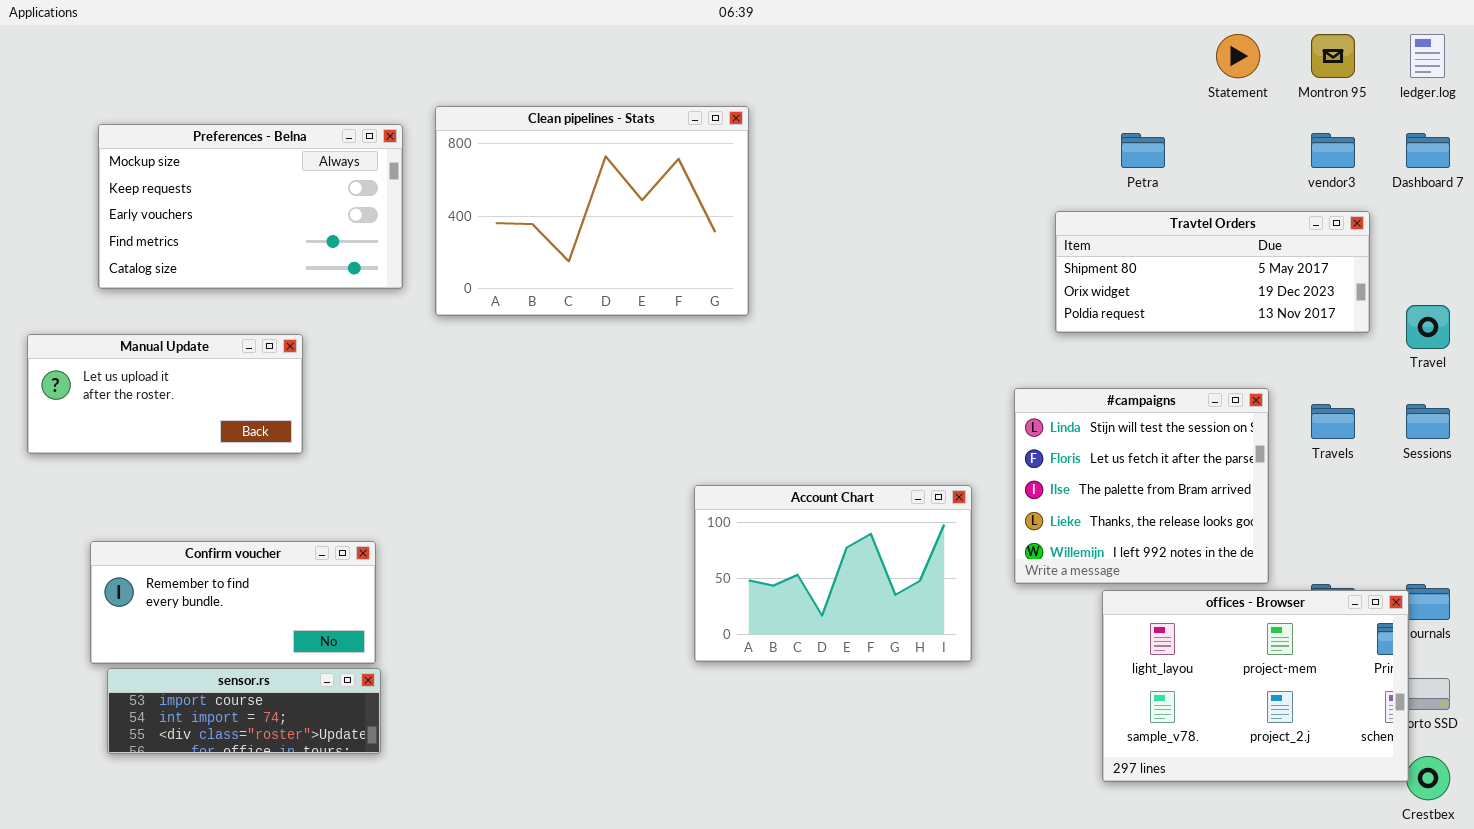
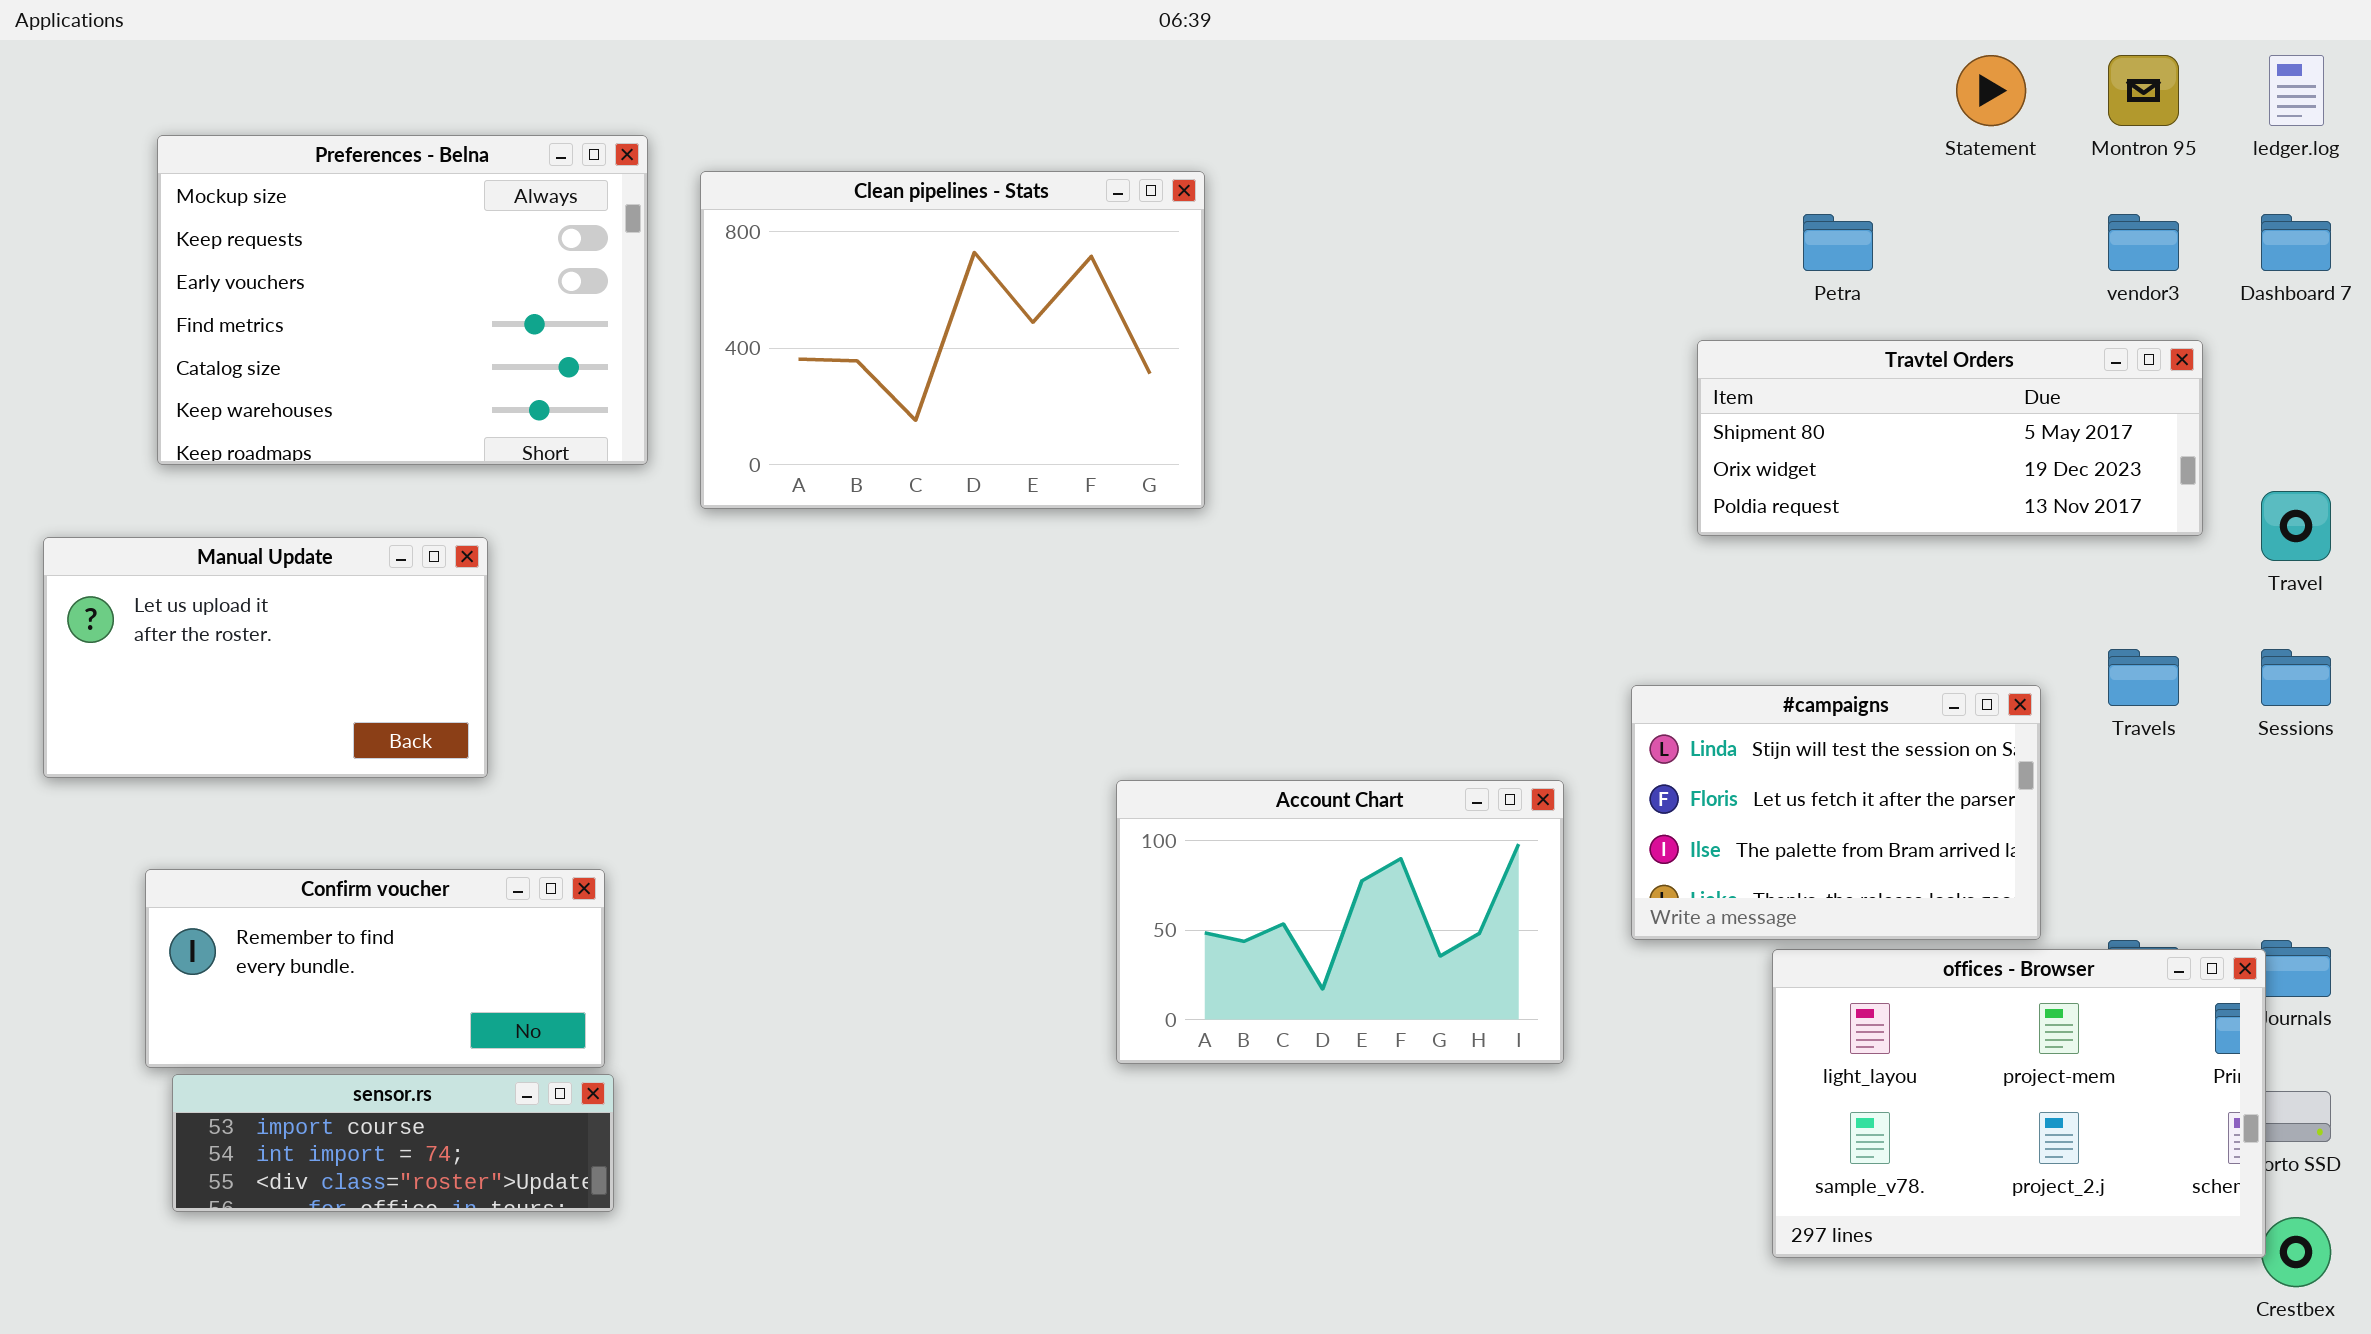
Preferences - Belna: [98,124,403,289] -> [157,135,648,465], resized
Manual Update: [27,334,303,454] -> [43,537,488,778], resized
#campaigns: [1014,388,1269,584] -> [1631,685,2041,940], resized

